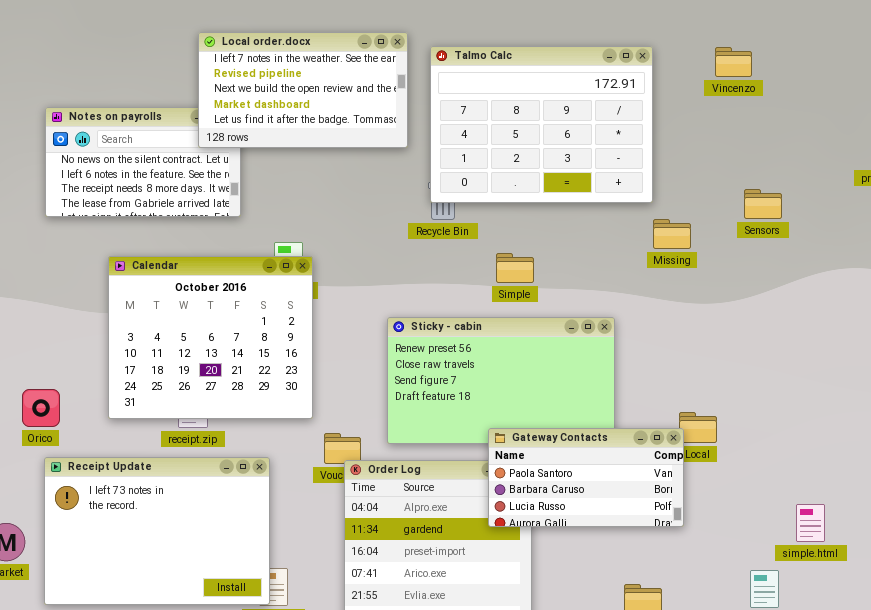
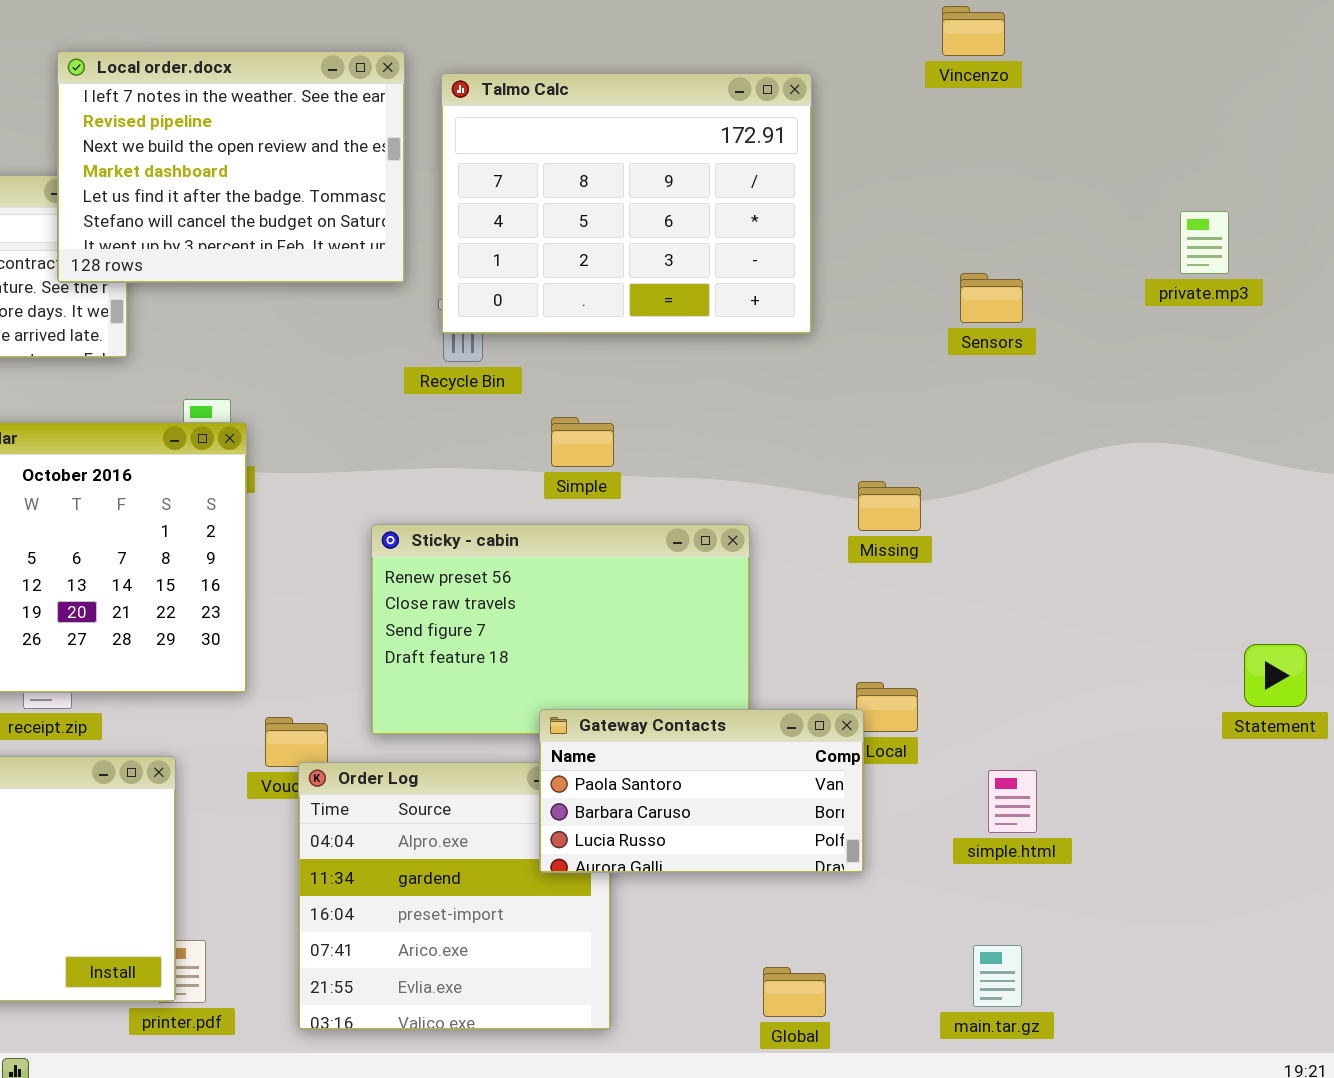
Local order.docx: [198,32,408,148] -> [57,51,405,283], resized
Vincenzo: [715,47,752,77] -> [942,6,1005,56], moved
Sensors: [744,189,782,219] -> [960,273,1023,323], moved
Missing: [653,219,691,249] -> [858,481,921,531], moved
simple.html: [796,504,825,542] -> [988,770,1037,833], moved

